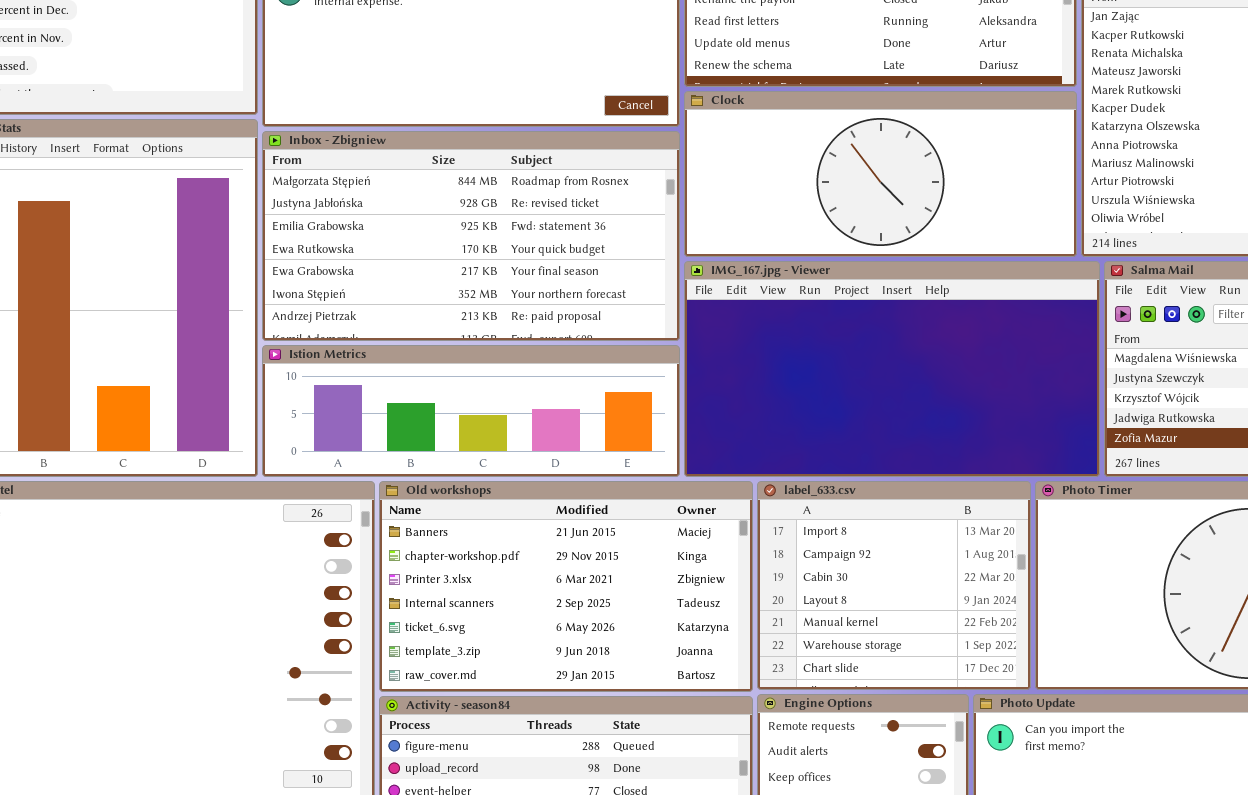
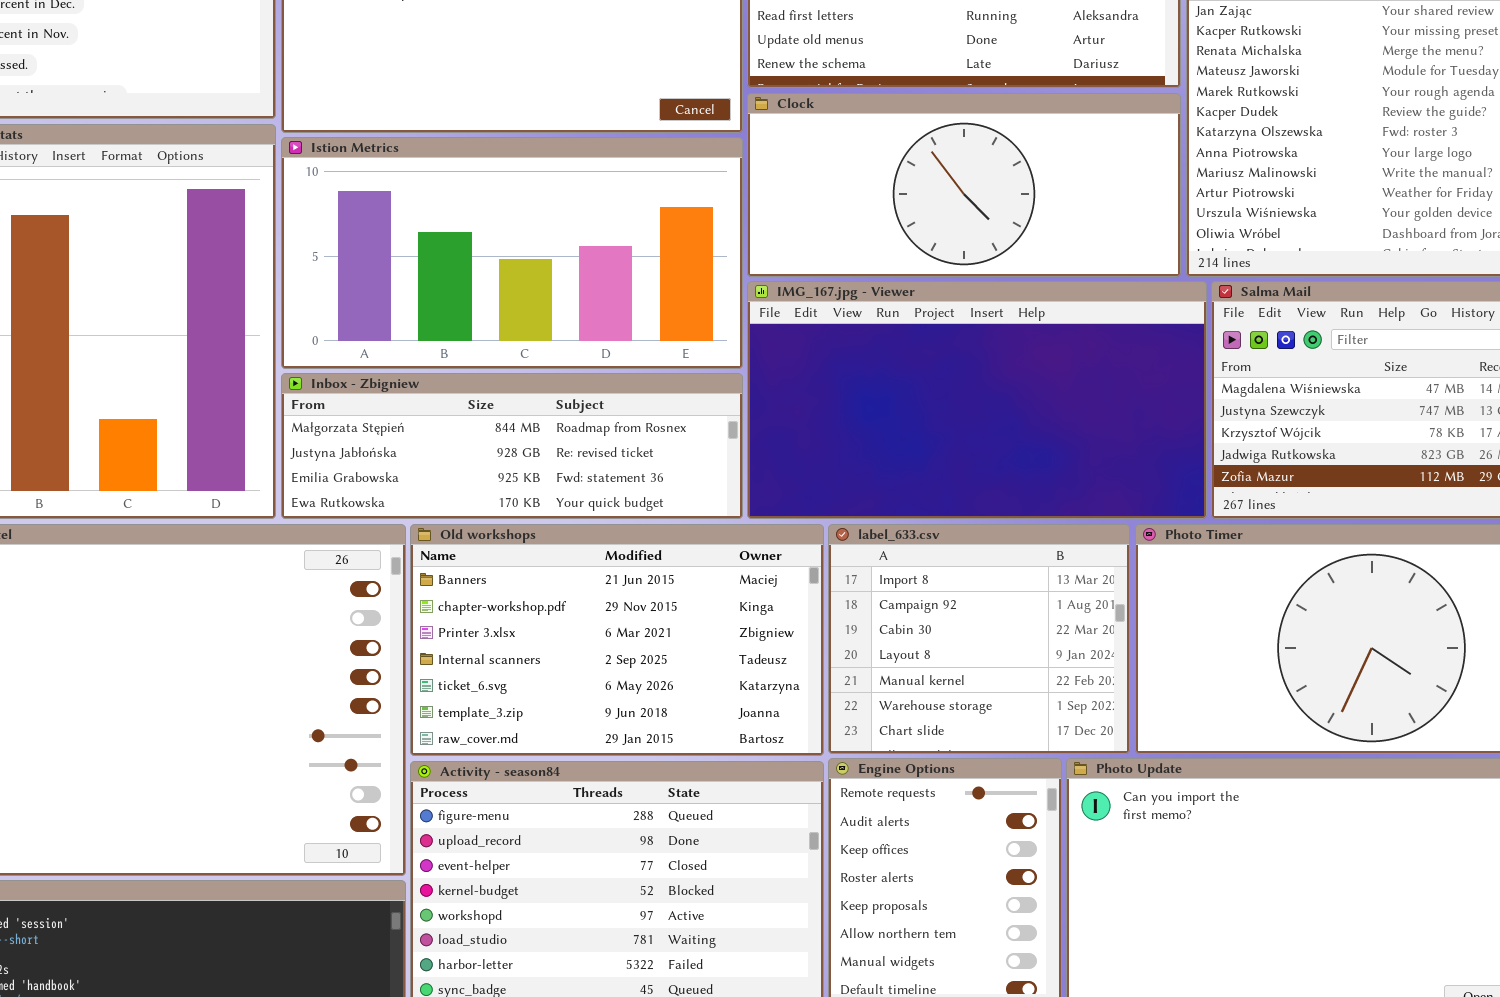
Inbox - Zbigniew: [262,131,680,341] -> [281,373,743,519], moved, resized
Istion Metrics: [262,345,680,477] -> [281,137,743,369], moved, resized

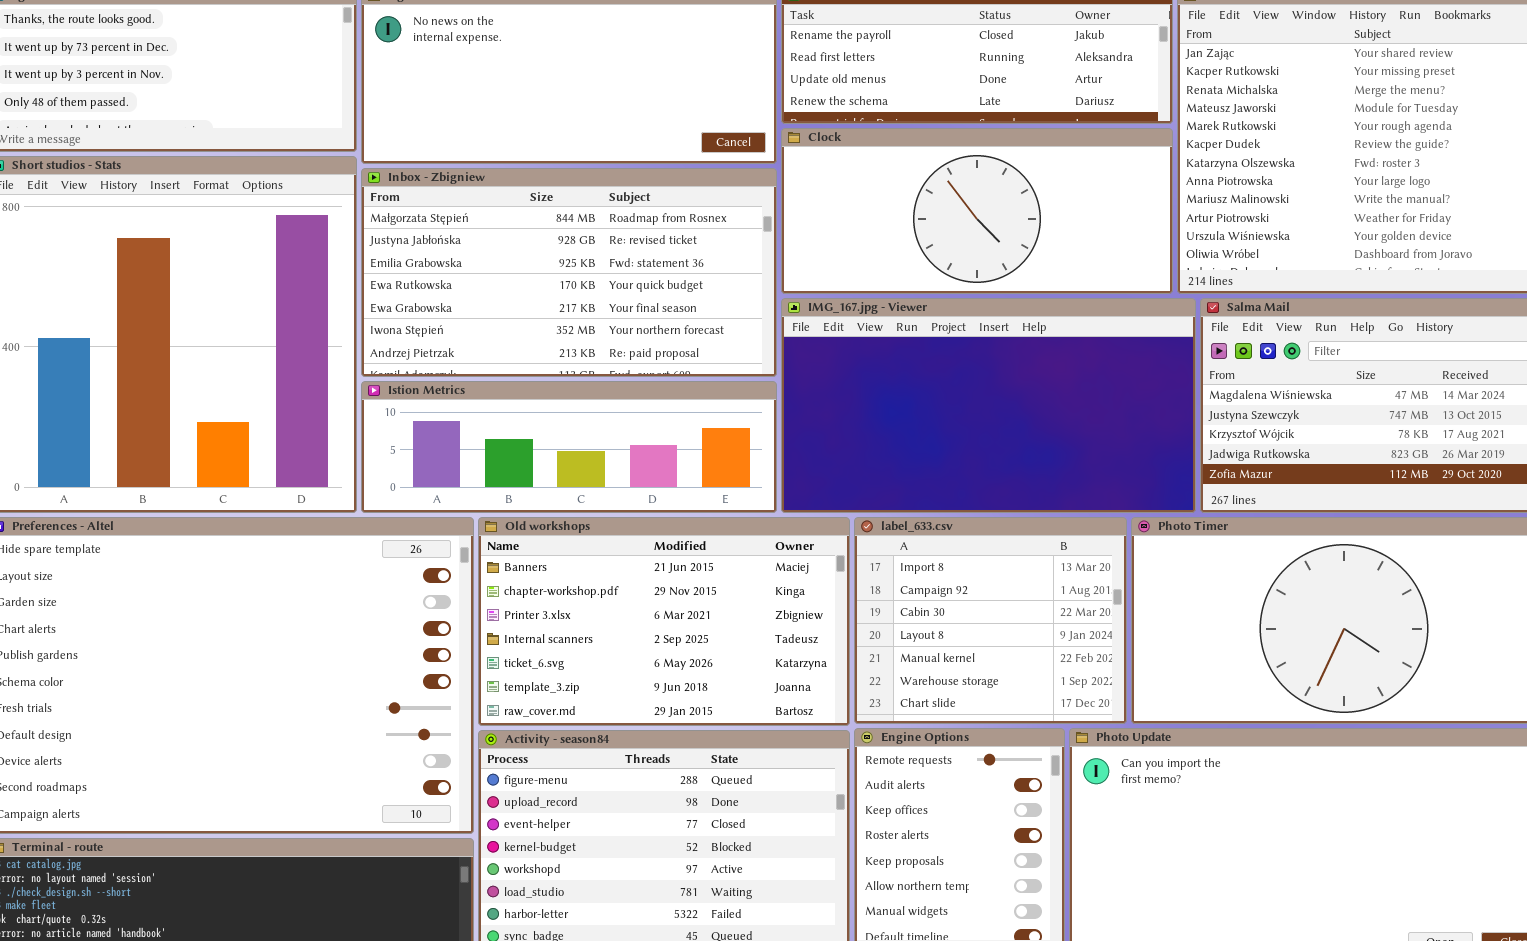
Istion Metrics: [281,137,743,369] -> [361,381,777,513], moved, resized
Inbox - Zbigniew: [281,373,743,519] -> [361,168,777,377], moved, resized

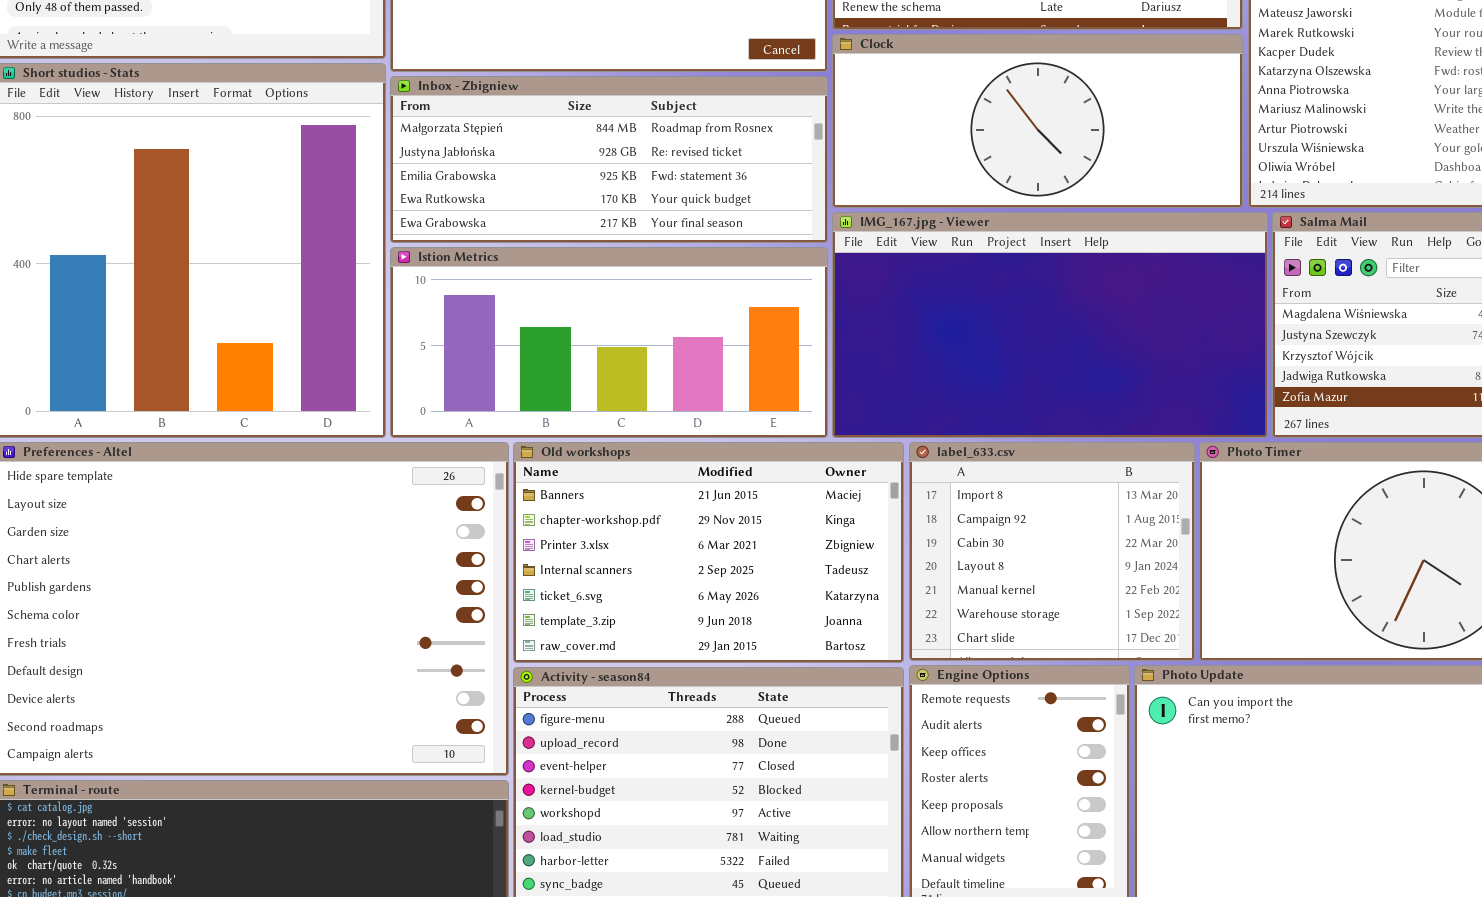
Inbox - Zbigniew: [361,168,777,377] -> [390,76,828,243], resized
Istion Metrics: [361,381,777,513] -> [390,247,828,438], resized

